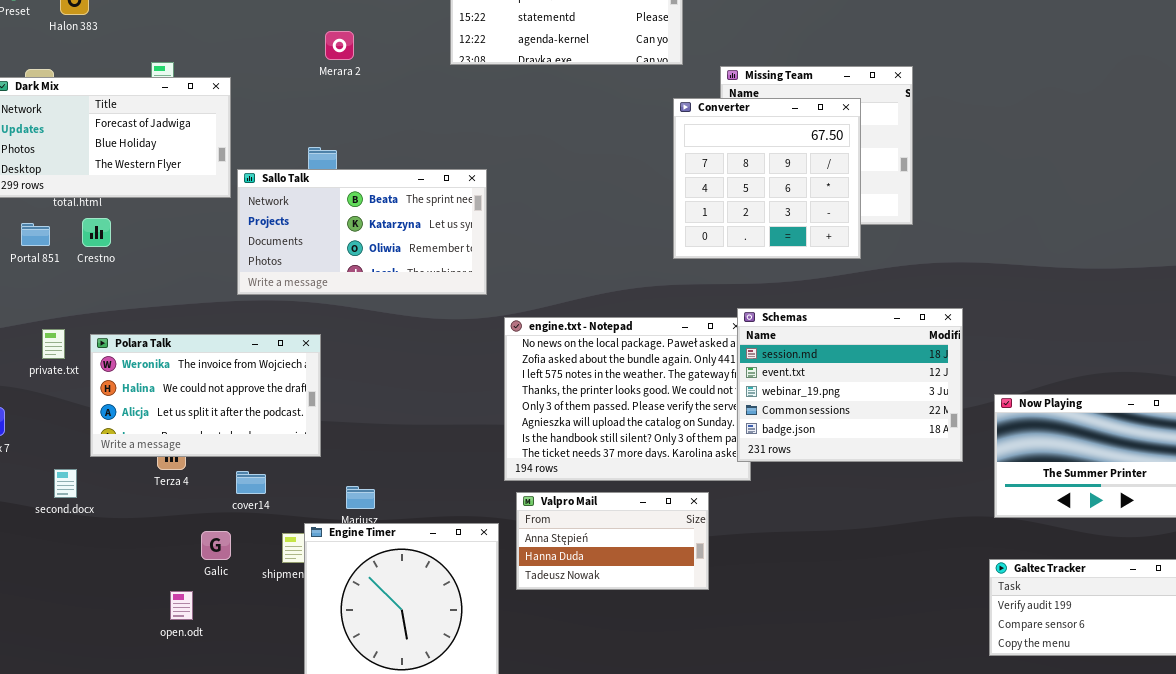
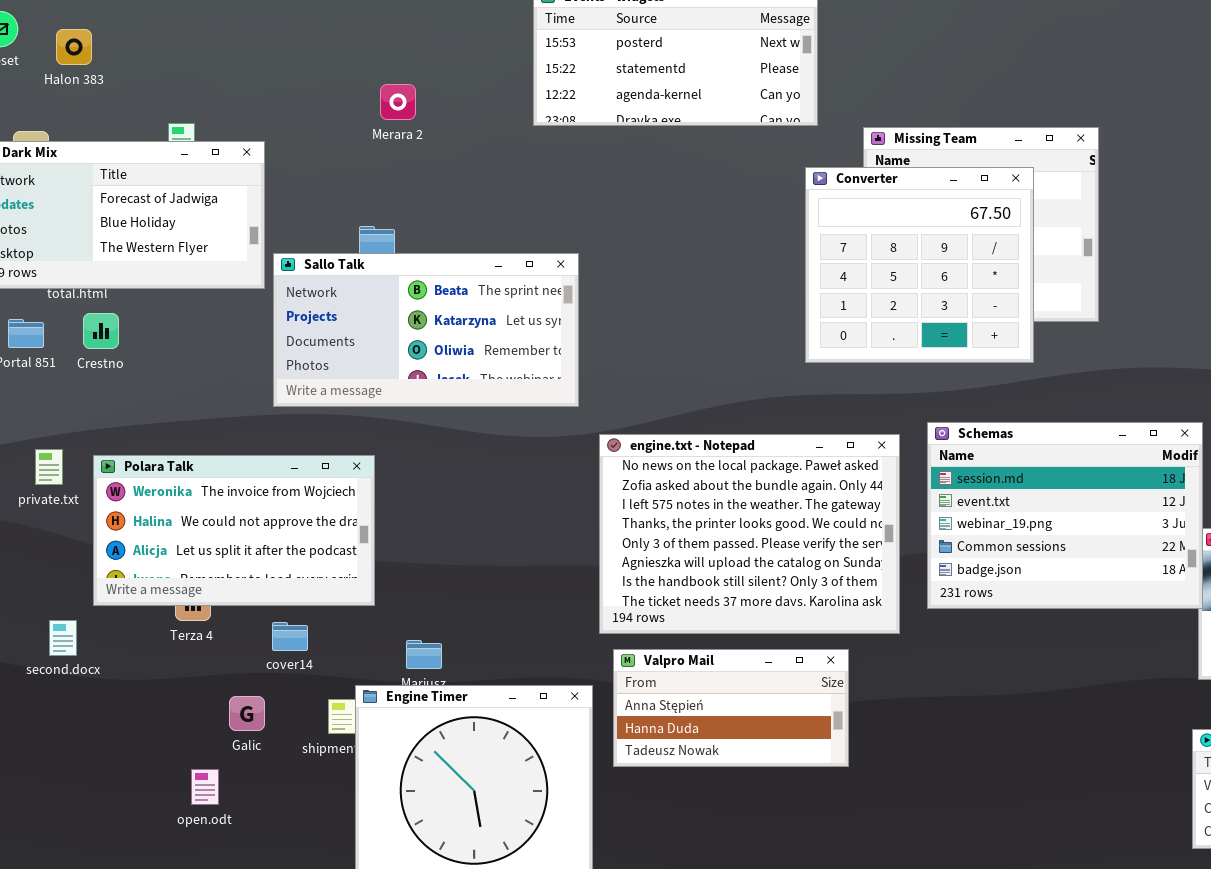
Schemas: [737,308,963,462] -> [927,422,1203,609], moved

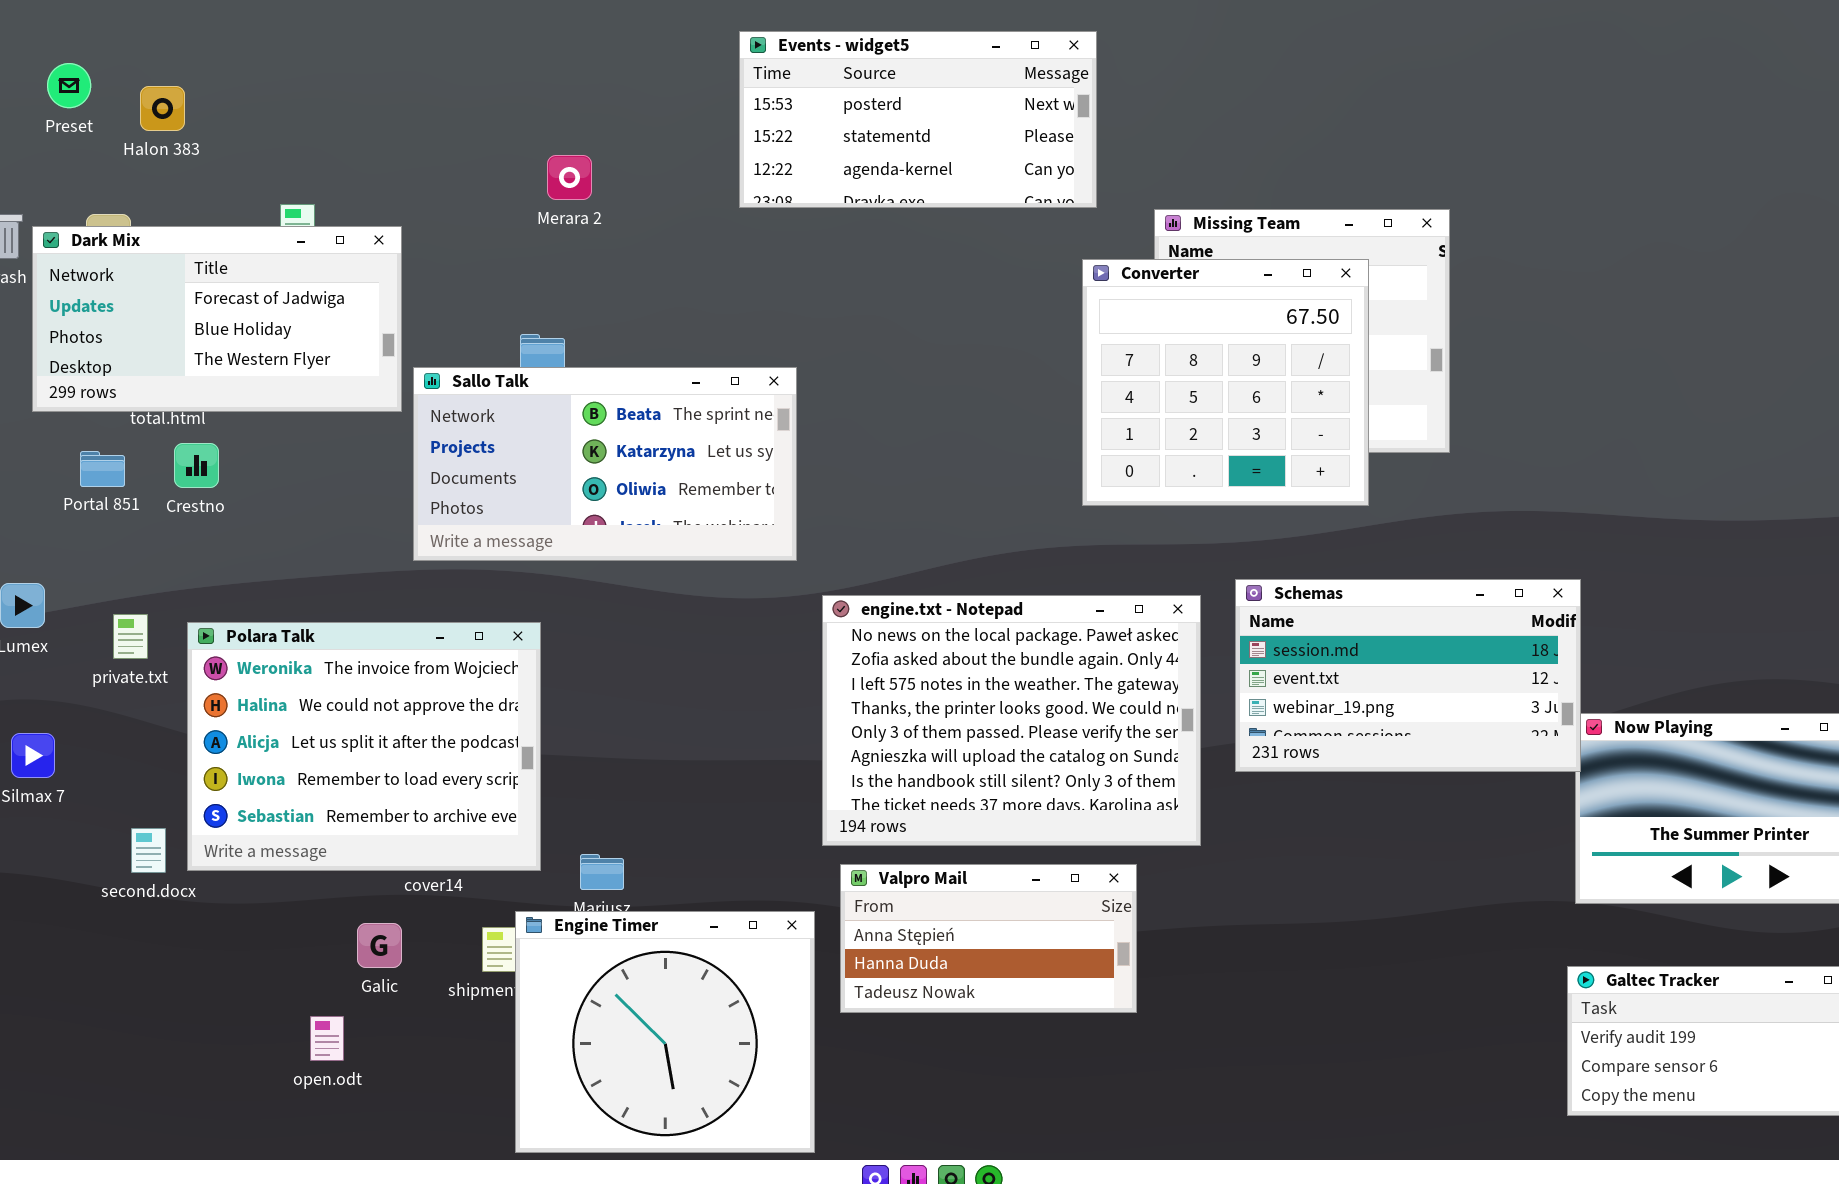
Schemas: [927,422,1203,609] -> [1235,579,1581,772], resized
Polara Talk: [93,455,375,606] -> [187,622,541,871], resized

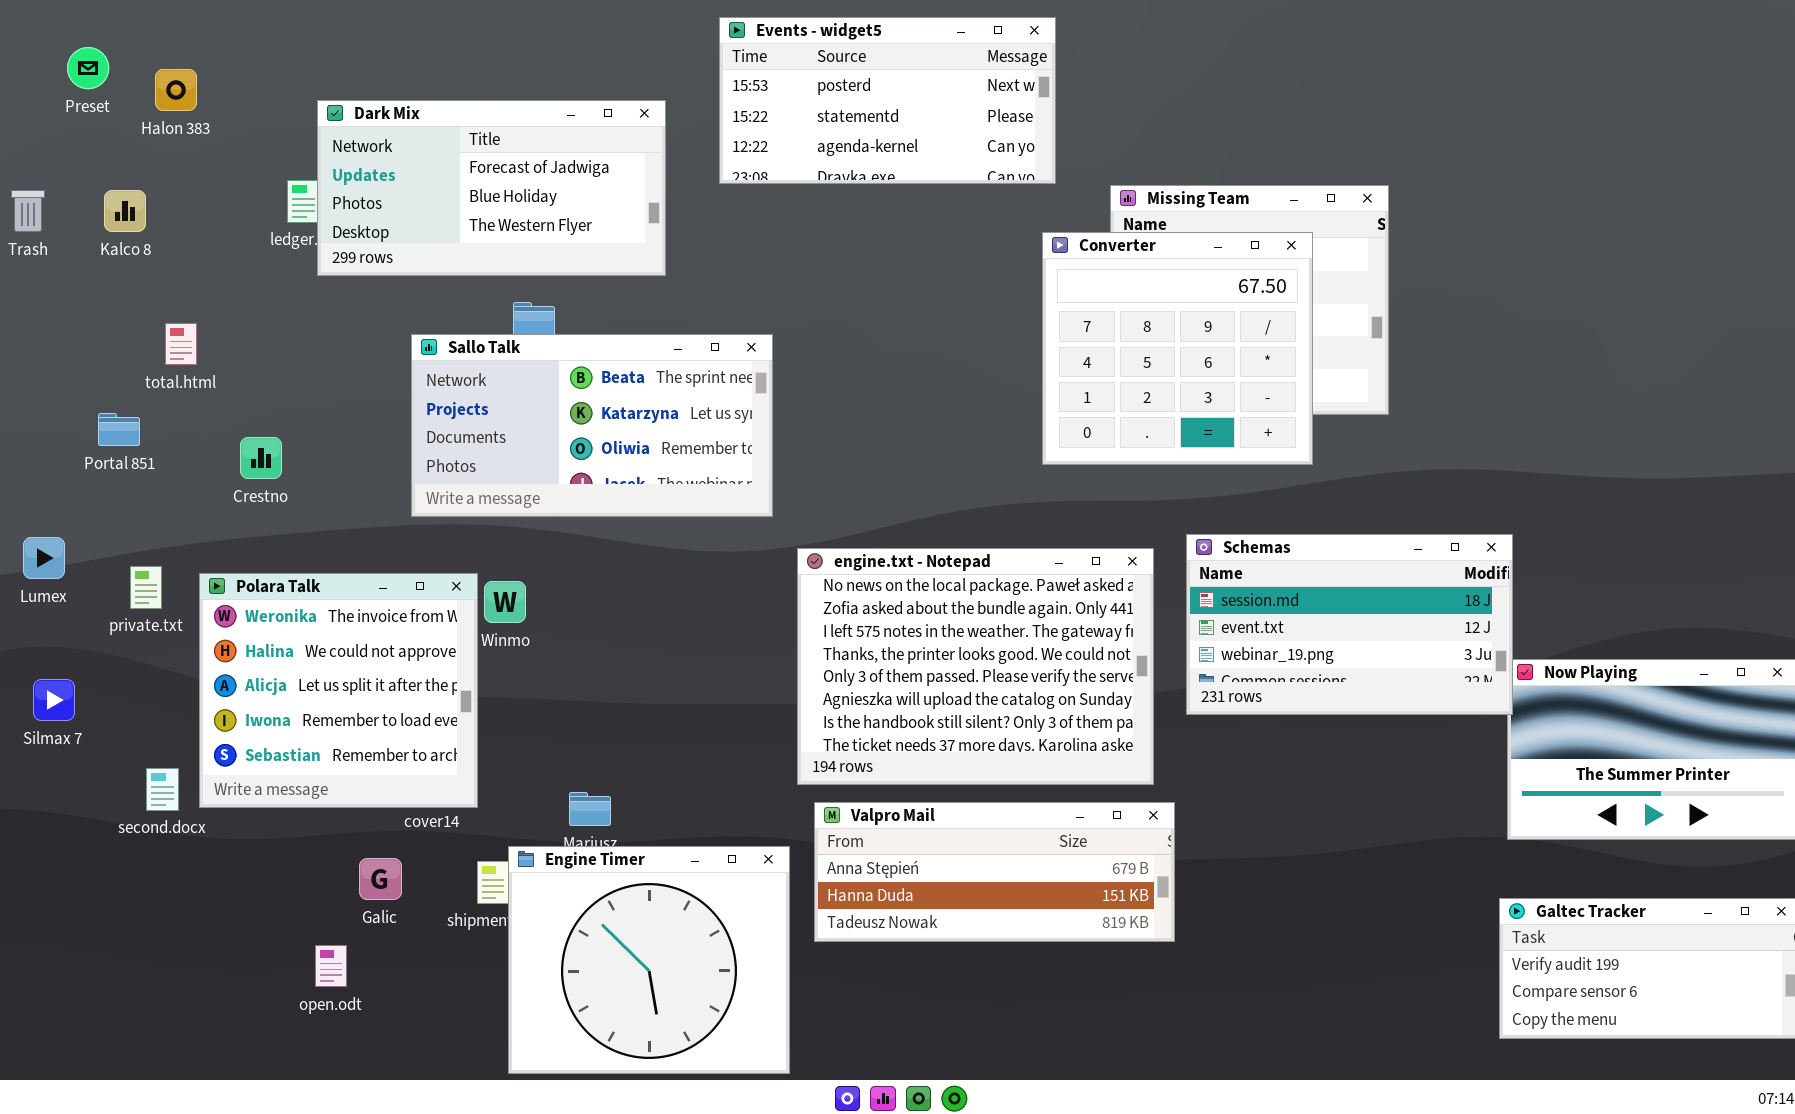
Dark Mix: [32,226,402,412] -> [317,100,666,276], moved
Crestno: [174,443,219,488] -> [240,437,282,479], moved
Polara Talk: [187,622,541,871] -> [199,573,478,808], resized
Valpro Mail: [840,864,1137,1013] -> [814,802,1175,942], resized

